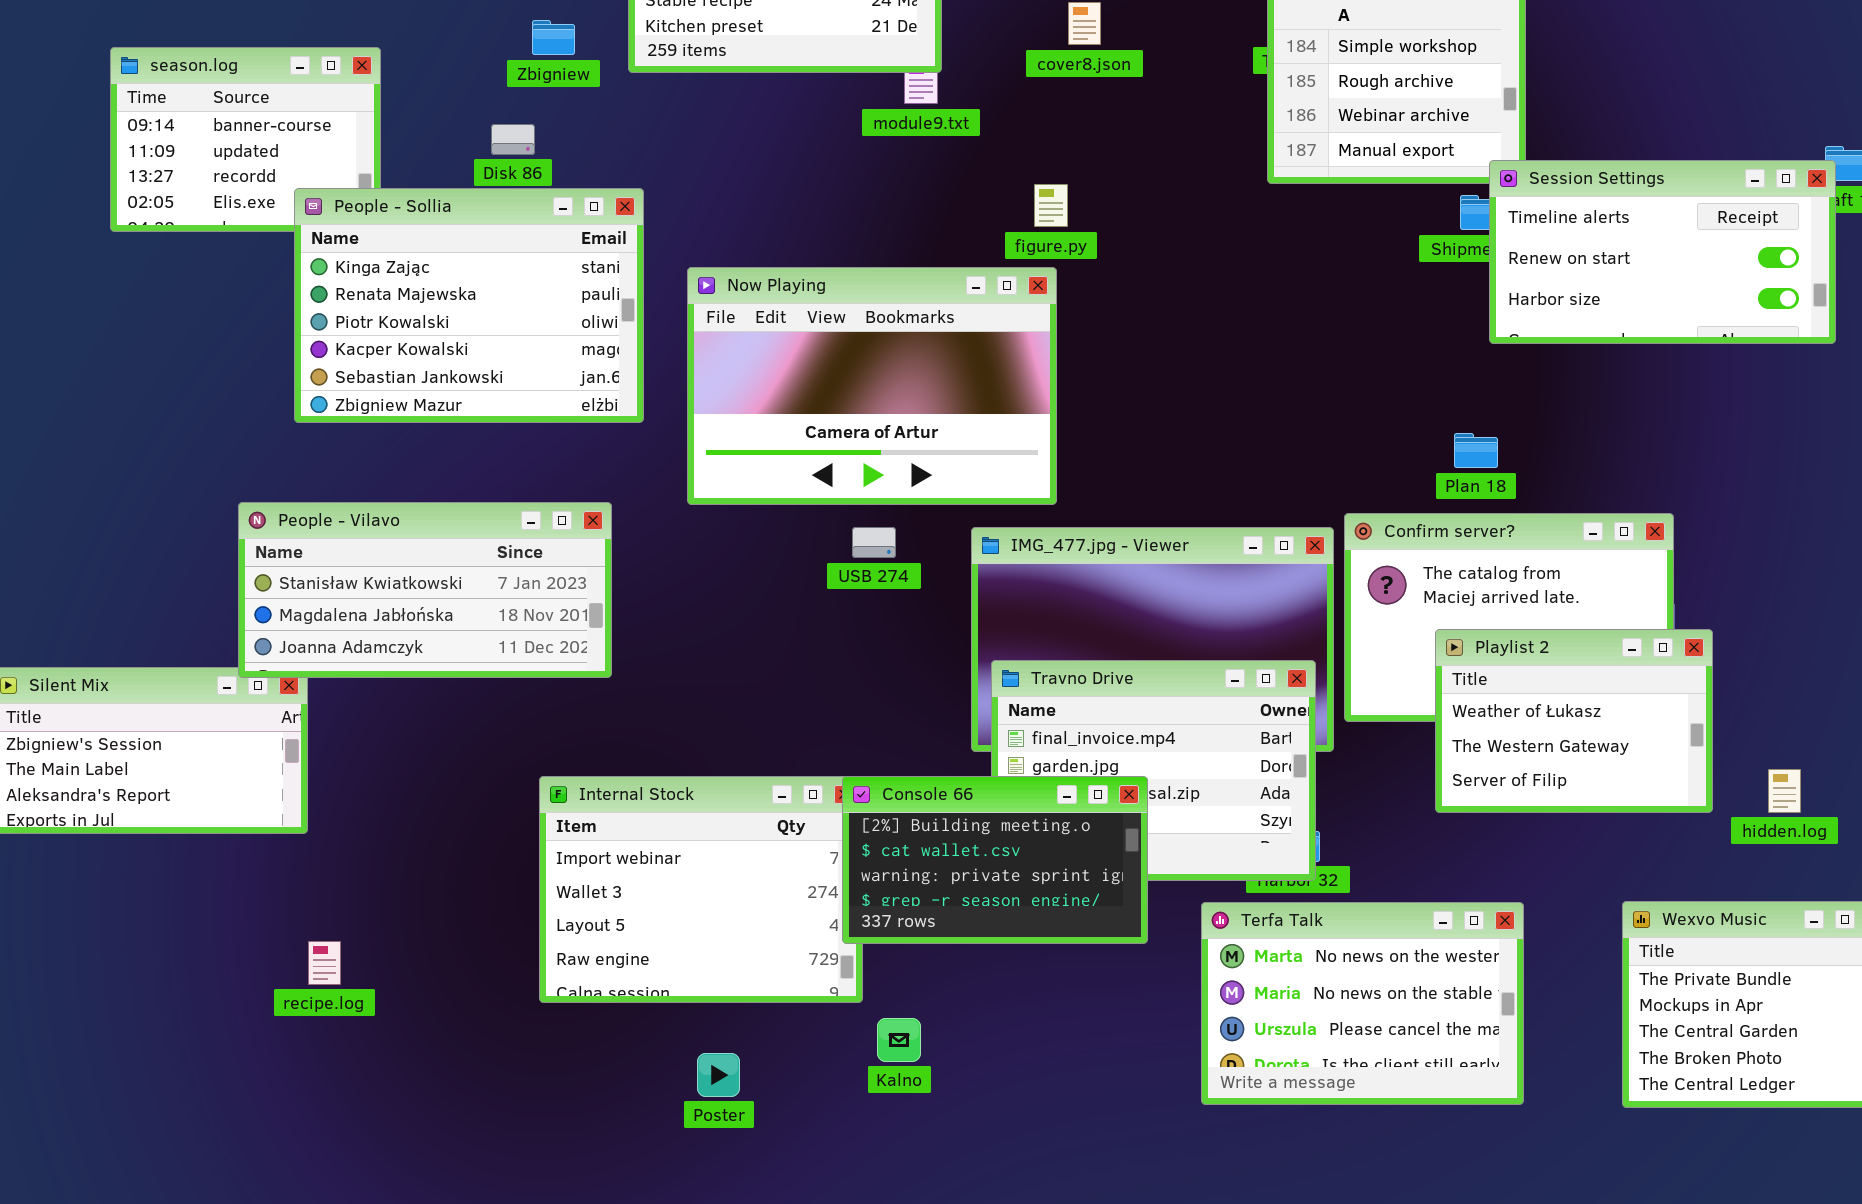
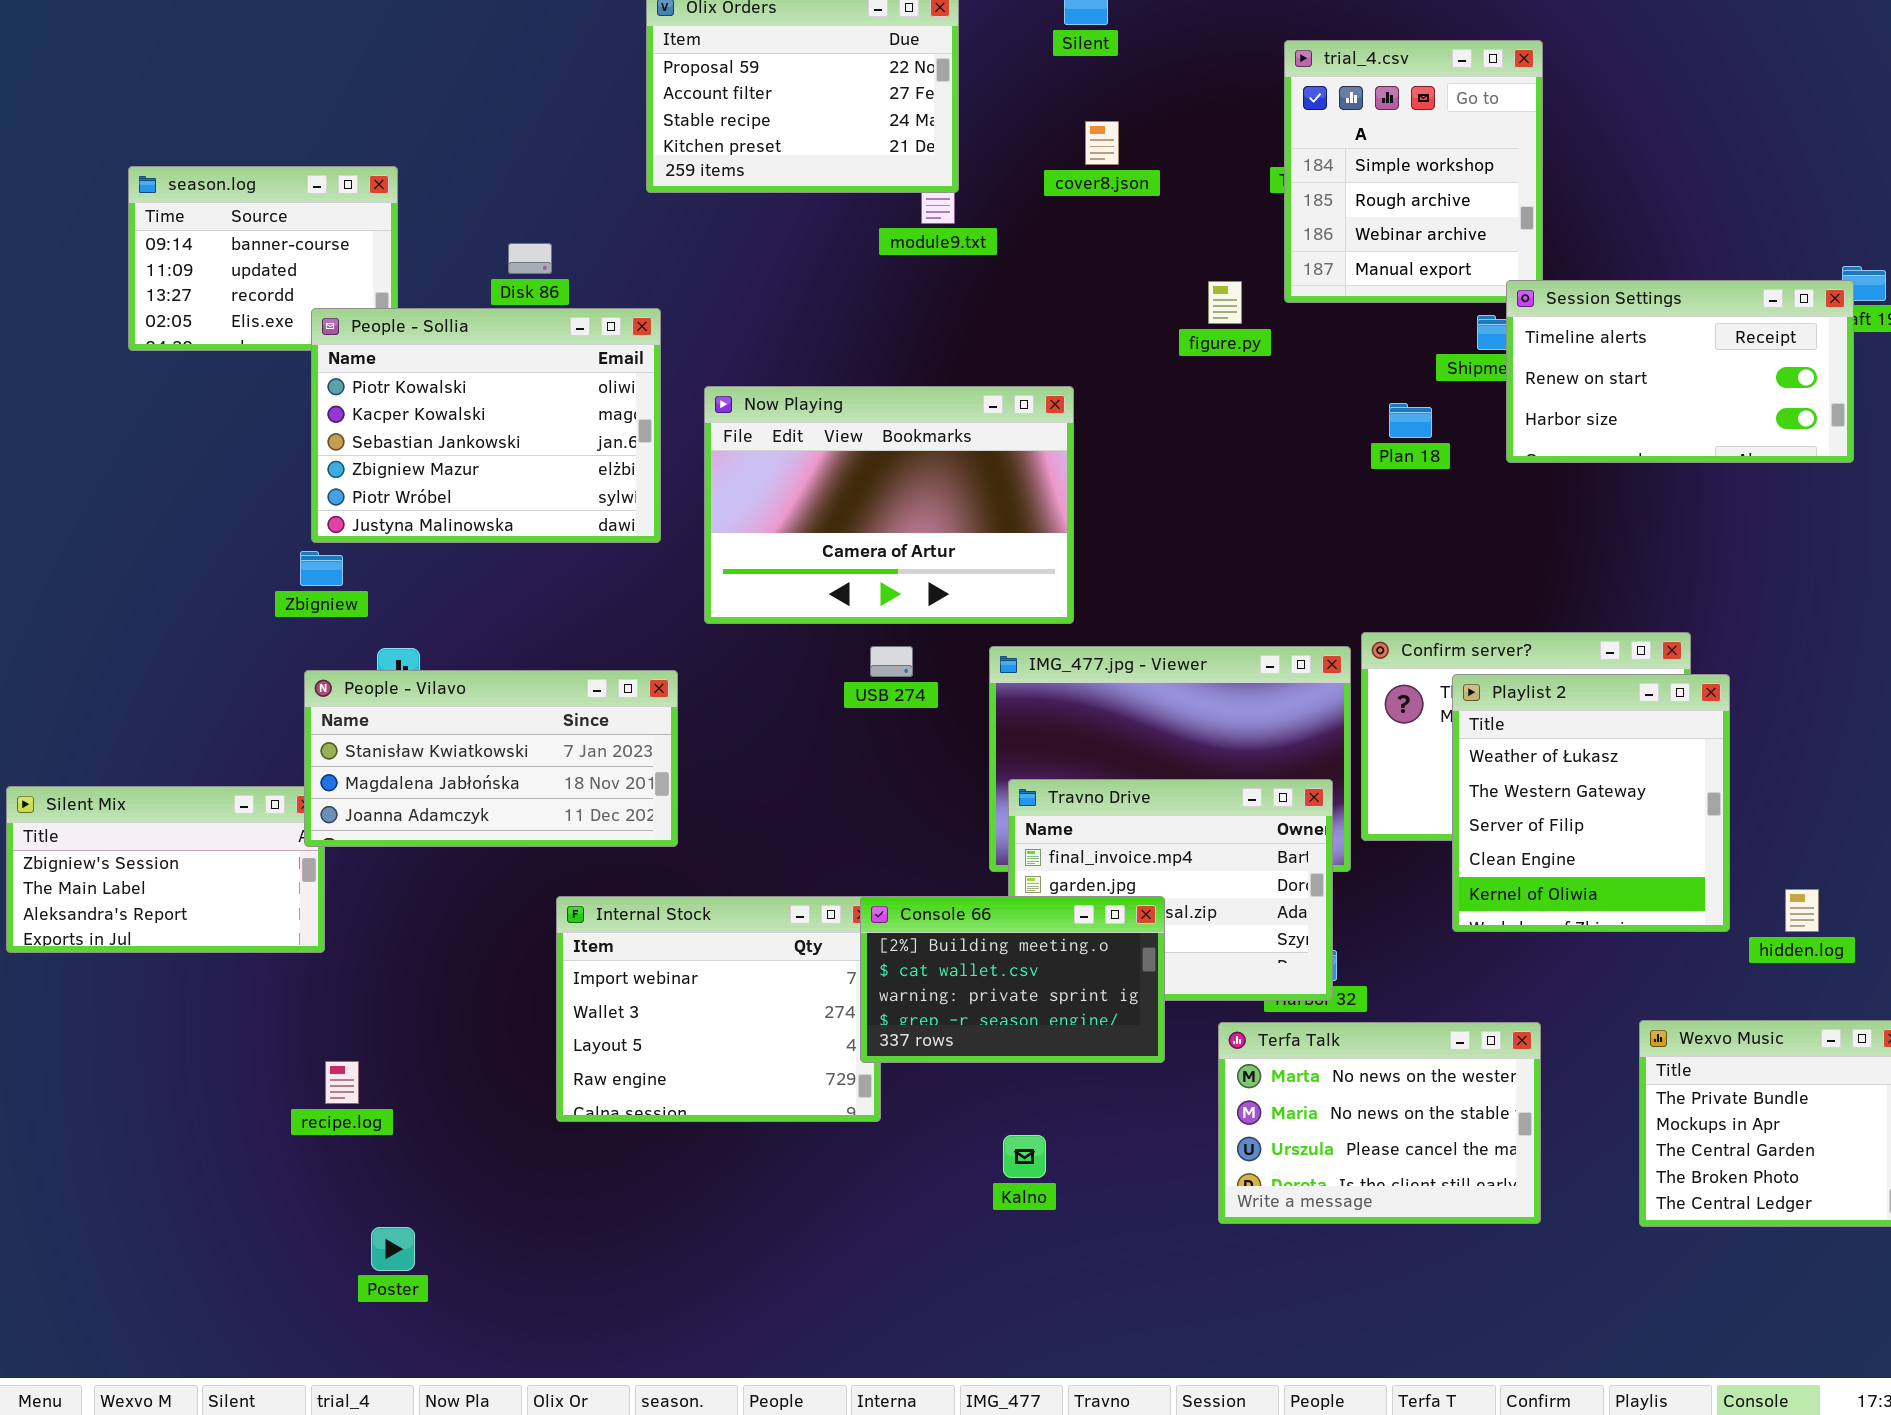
Zbigniew: [532,20,575,55] -> [300,551,343,586], moved
figure.py: [1034,184,1068,227] -> [1208,281,1242,324], moved
People - Sollia: [294,188,644,423] -> [311,308,661,543], scrolled down 2 rows
Plan 18: [1454,433,1498,468] -> [1389,403,1432,438], moved
People - Vilavo: [238,502,612,678] -> [304,670,678,847], moved
Playlist 2: [1435,629,1713,813] -> [1452,674,1730,932], resized
Kalno: [877,1018,921,1062] -> [1003,1135,1046,1178], moved
Poster: [697,1053,740,1097] -> [371,1227,415,1271], moved

